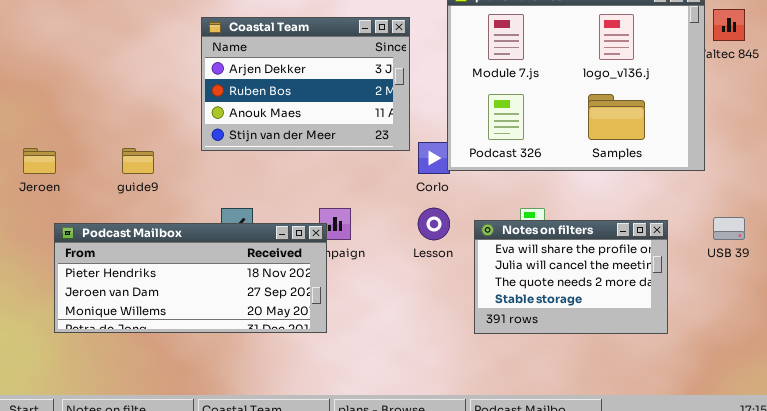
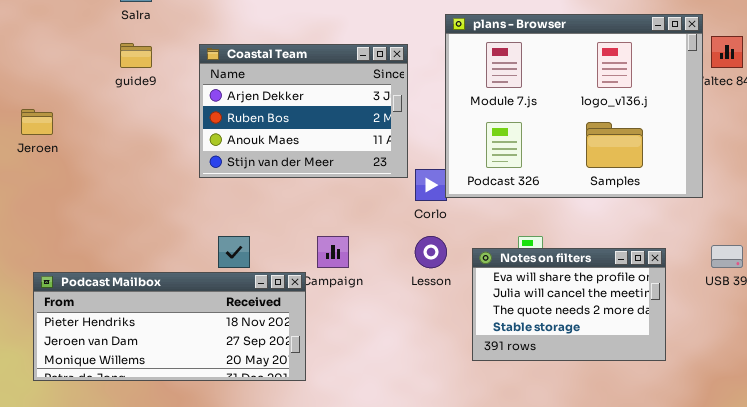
Jeroen: [23,148,56,174] -> [21,109,53,135], moved
guide9: [122,148,154,174] -> [120,43,152,68], moved
Podcast Mailbox: [54,223,327,333] -> [33,272,306,381], moved

